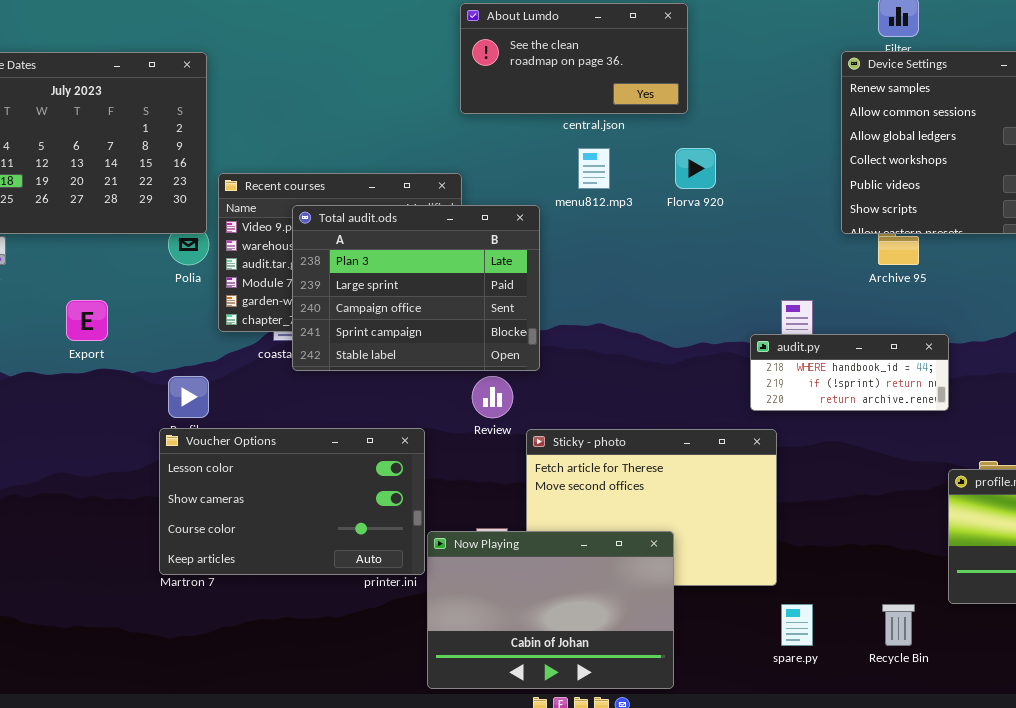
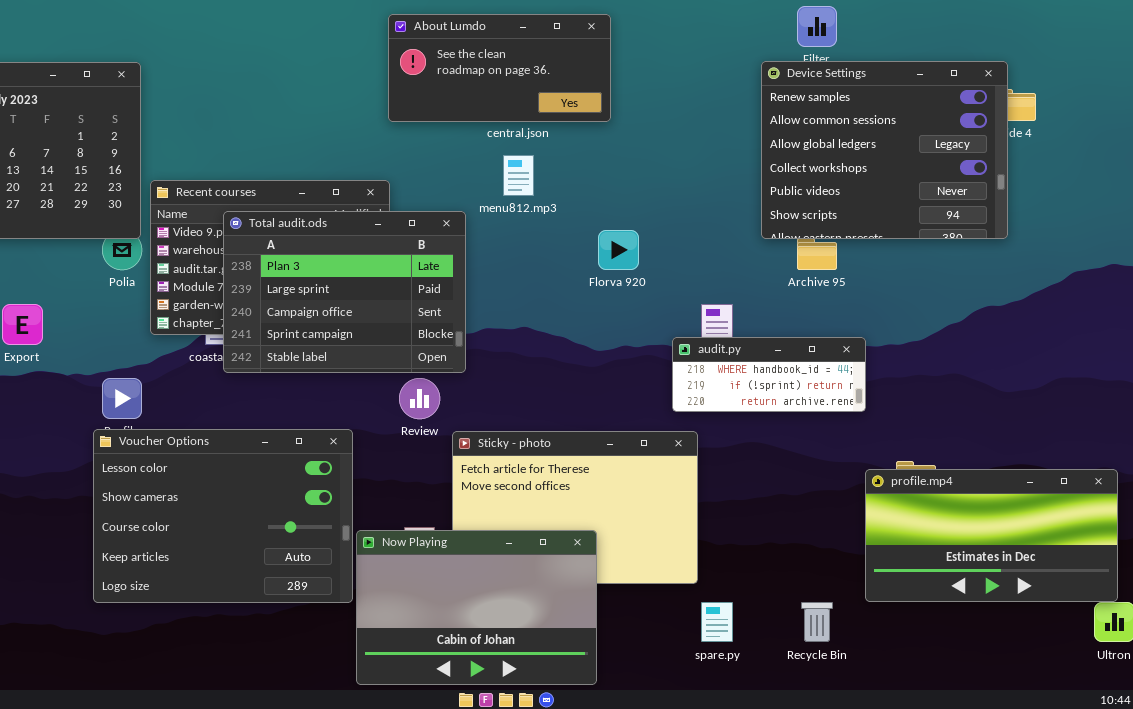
Florva 920: [675,148,716,189] -> [598,230,639,270], moved
Voucher Options: [159,428,425,575] -> [93,429,353,603], resized

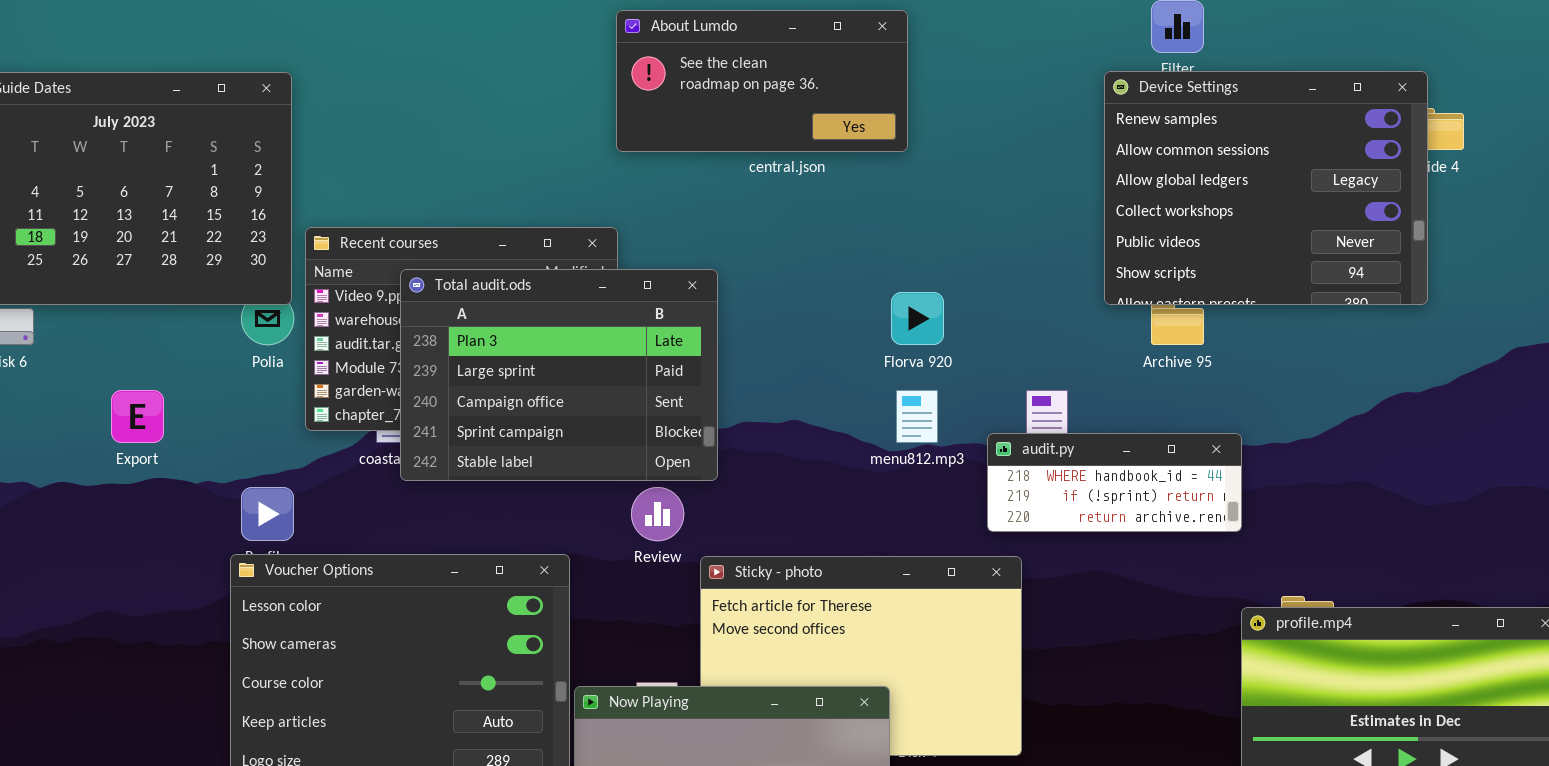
menu812.mp3: [503,155,534,196] -> [896,390,938,443], moved

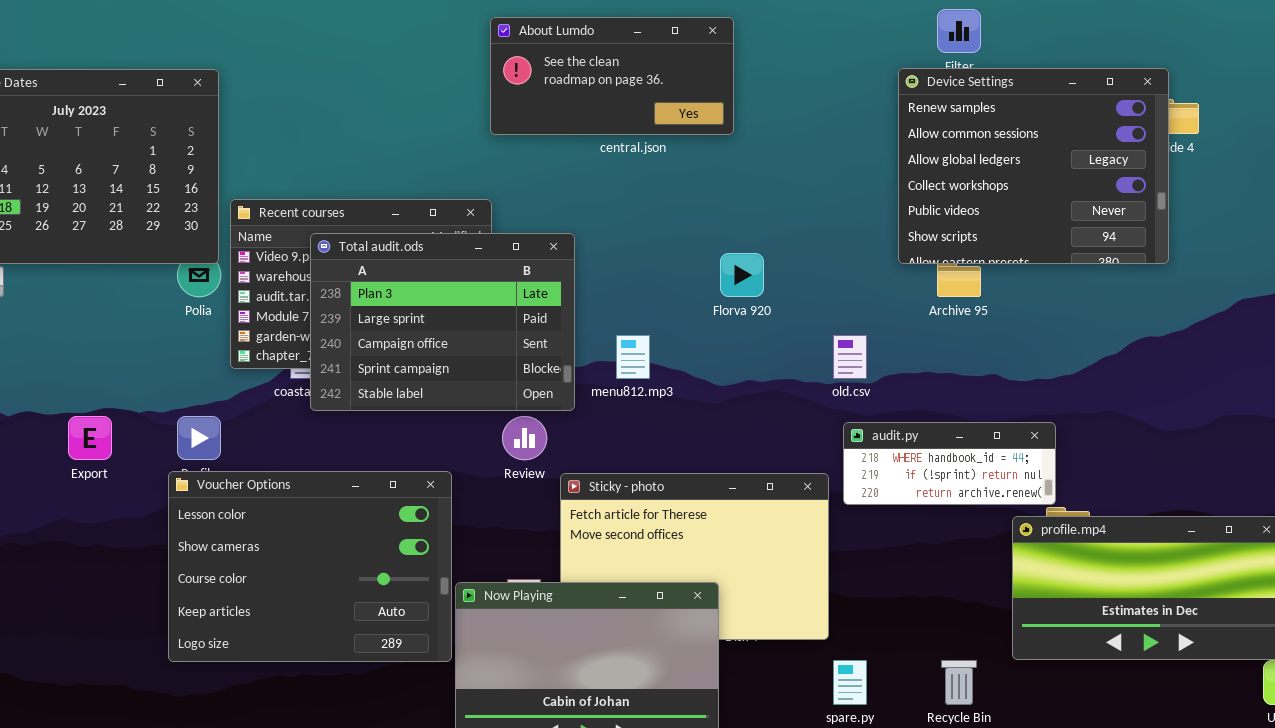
Export: [111,390,164,443] -> [68,416,112,460], moved
menu812.mp3: [896,390,938,443] -> [616,335,650,379], moved
audit.py: [987,433,1242,532] -> [843,422,1056,505], moved

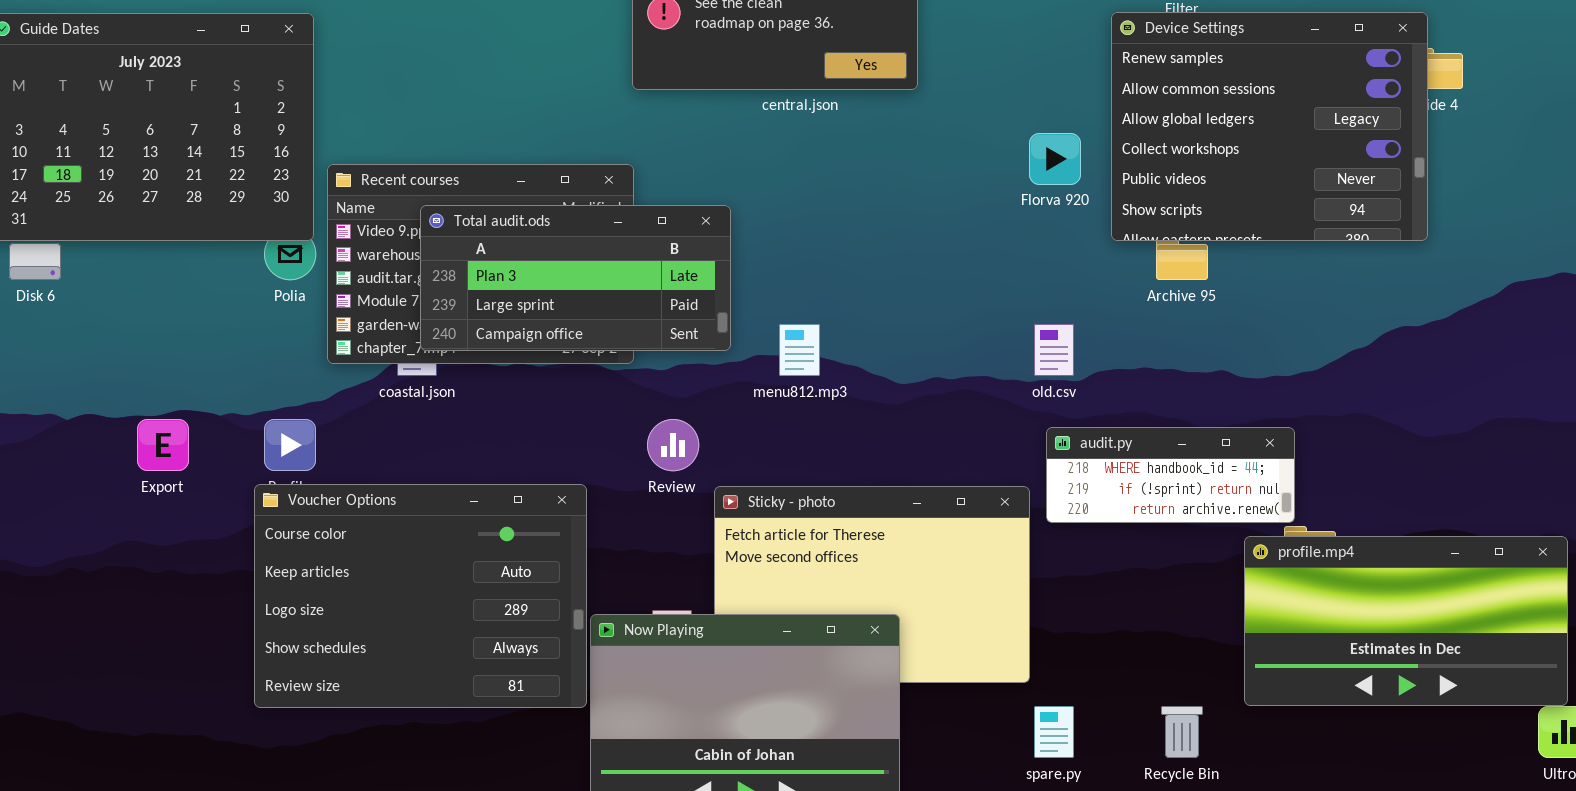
Total audit.ods: [310,233,575,411] -> [420,205,731,351], resized
Florva 920: [720,253,764,297] -> [1029,133,1081,185], moved
Voucher Options: [168,471,452,662] -> [254,484,587,708], scrolled down 2 rows

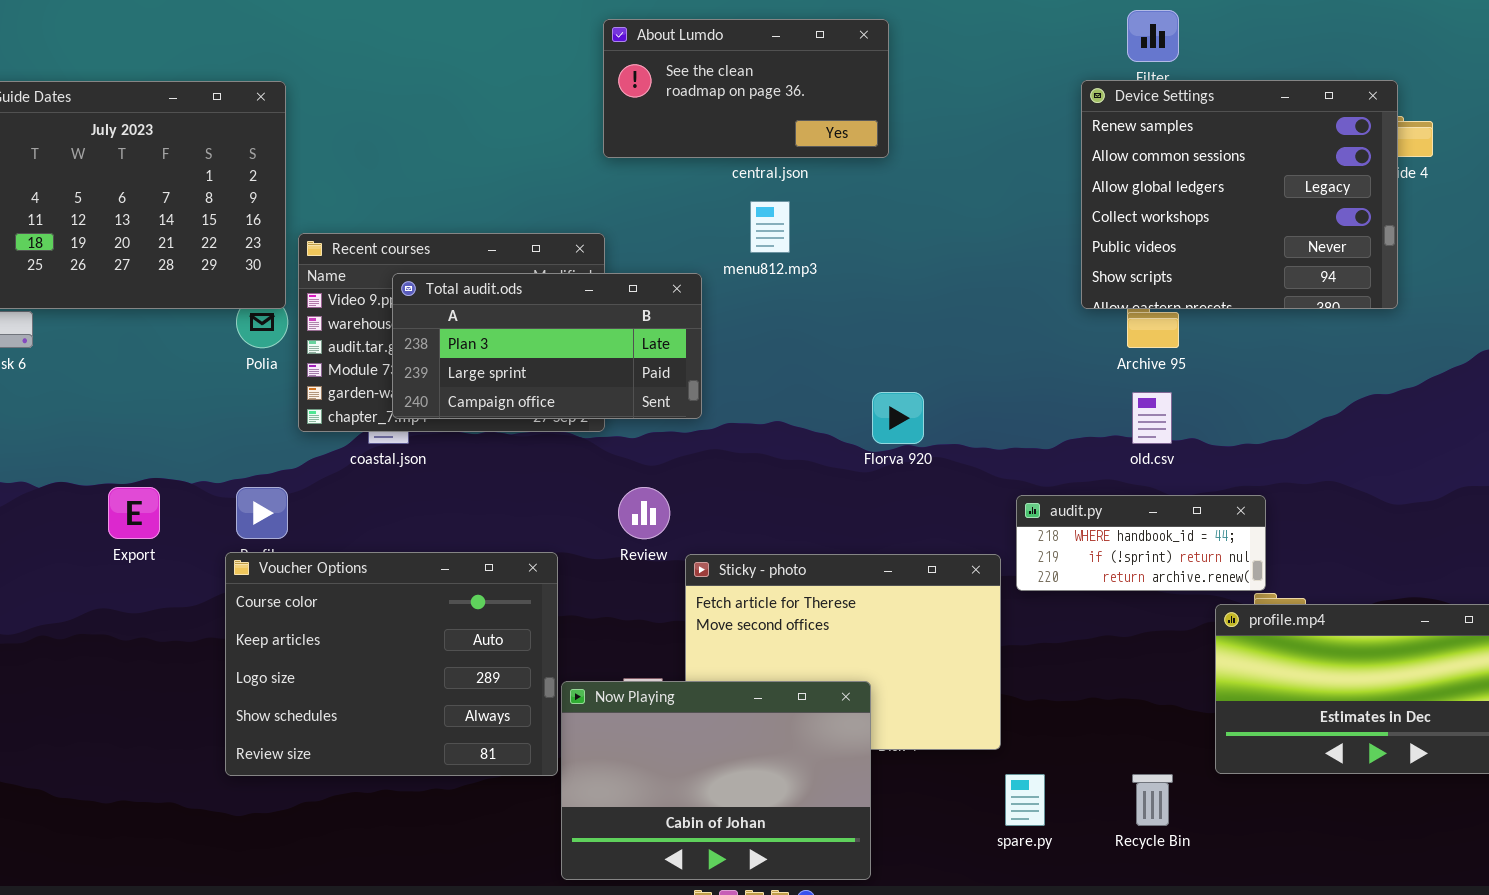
Florva 920: [1029,133,1081,185] -> [872,392,924,444], moved
menu812.mp3: [779,324,820,376] -> [750,201,790,253], moved
old.csv: [1034,324,1074,376] -> [1132,392,1172,444], moved

